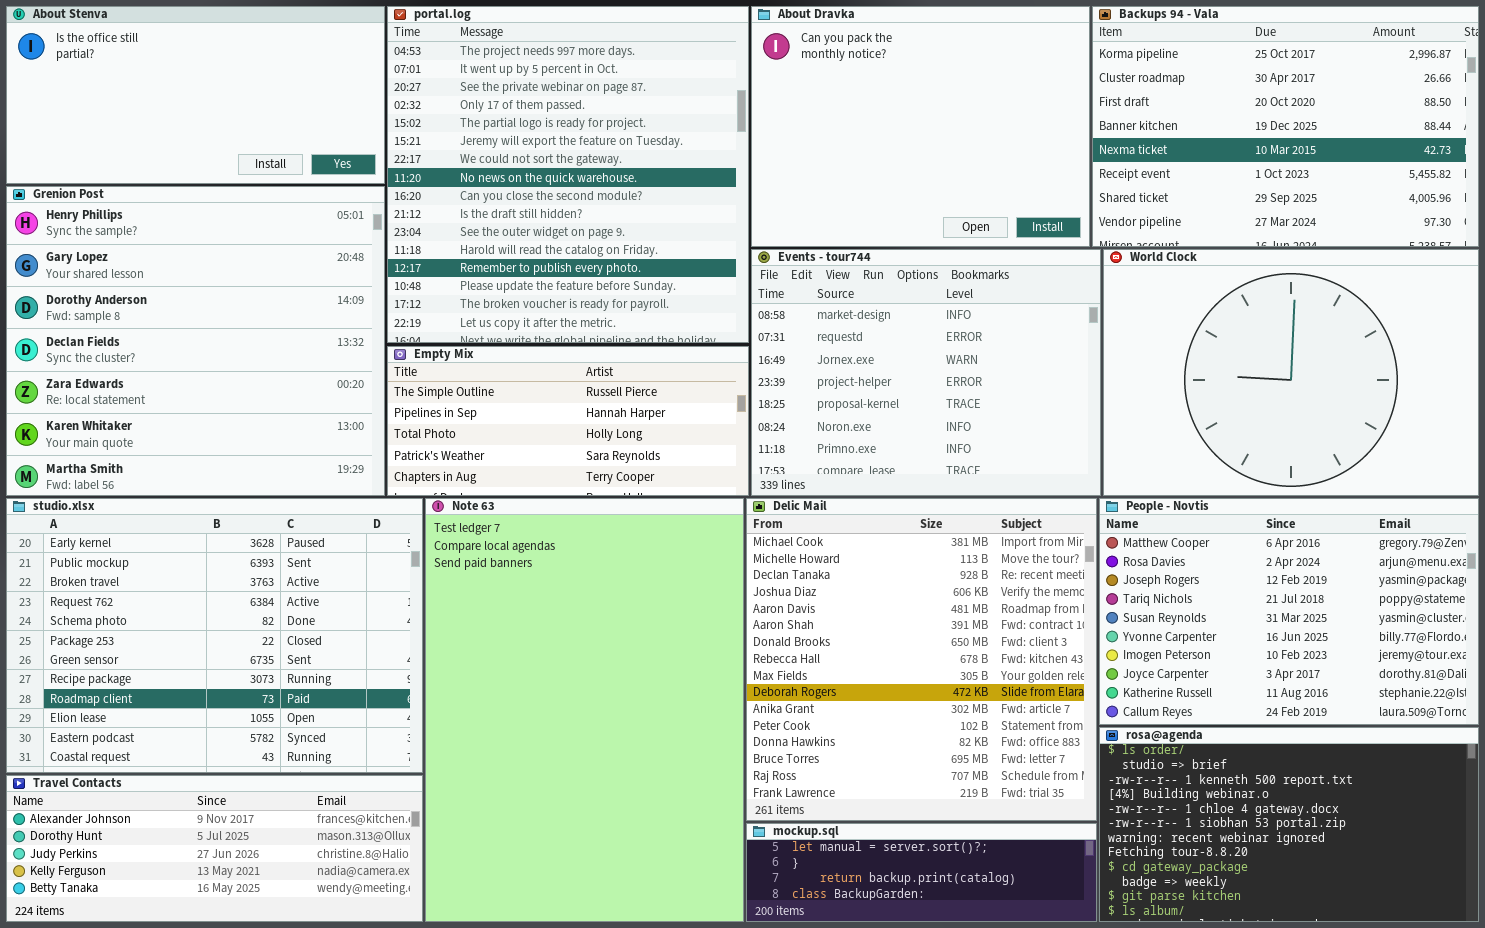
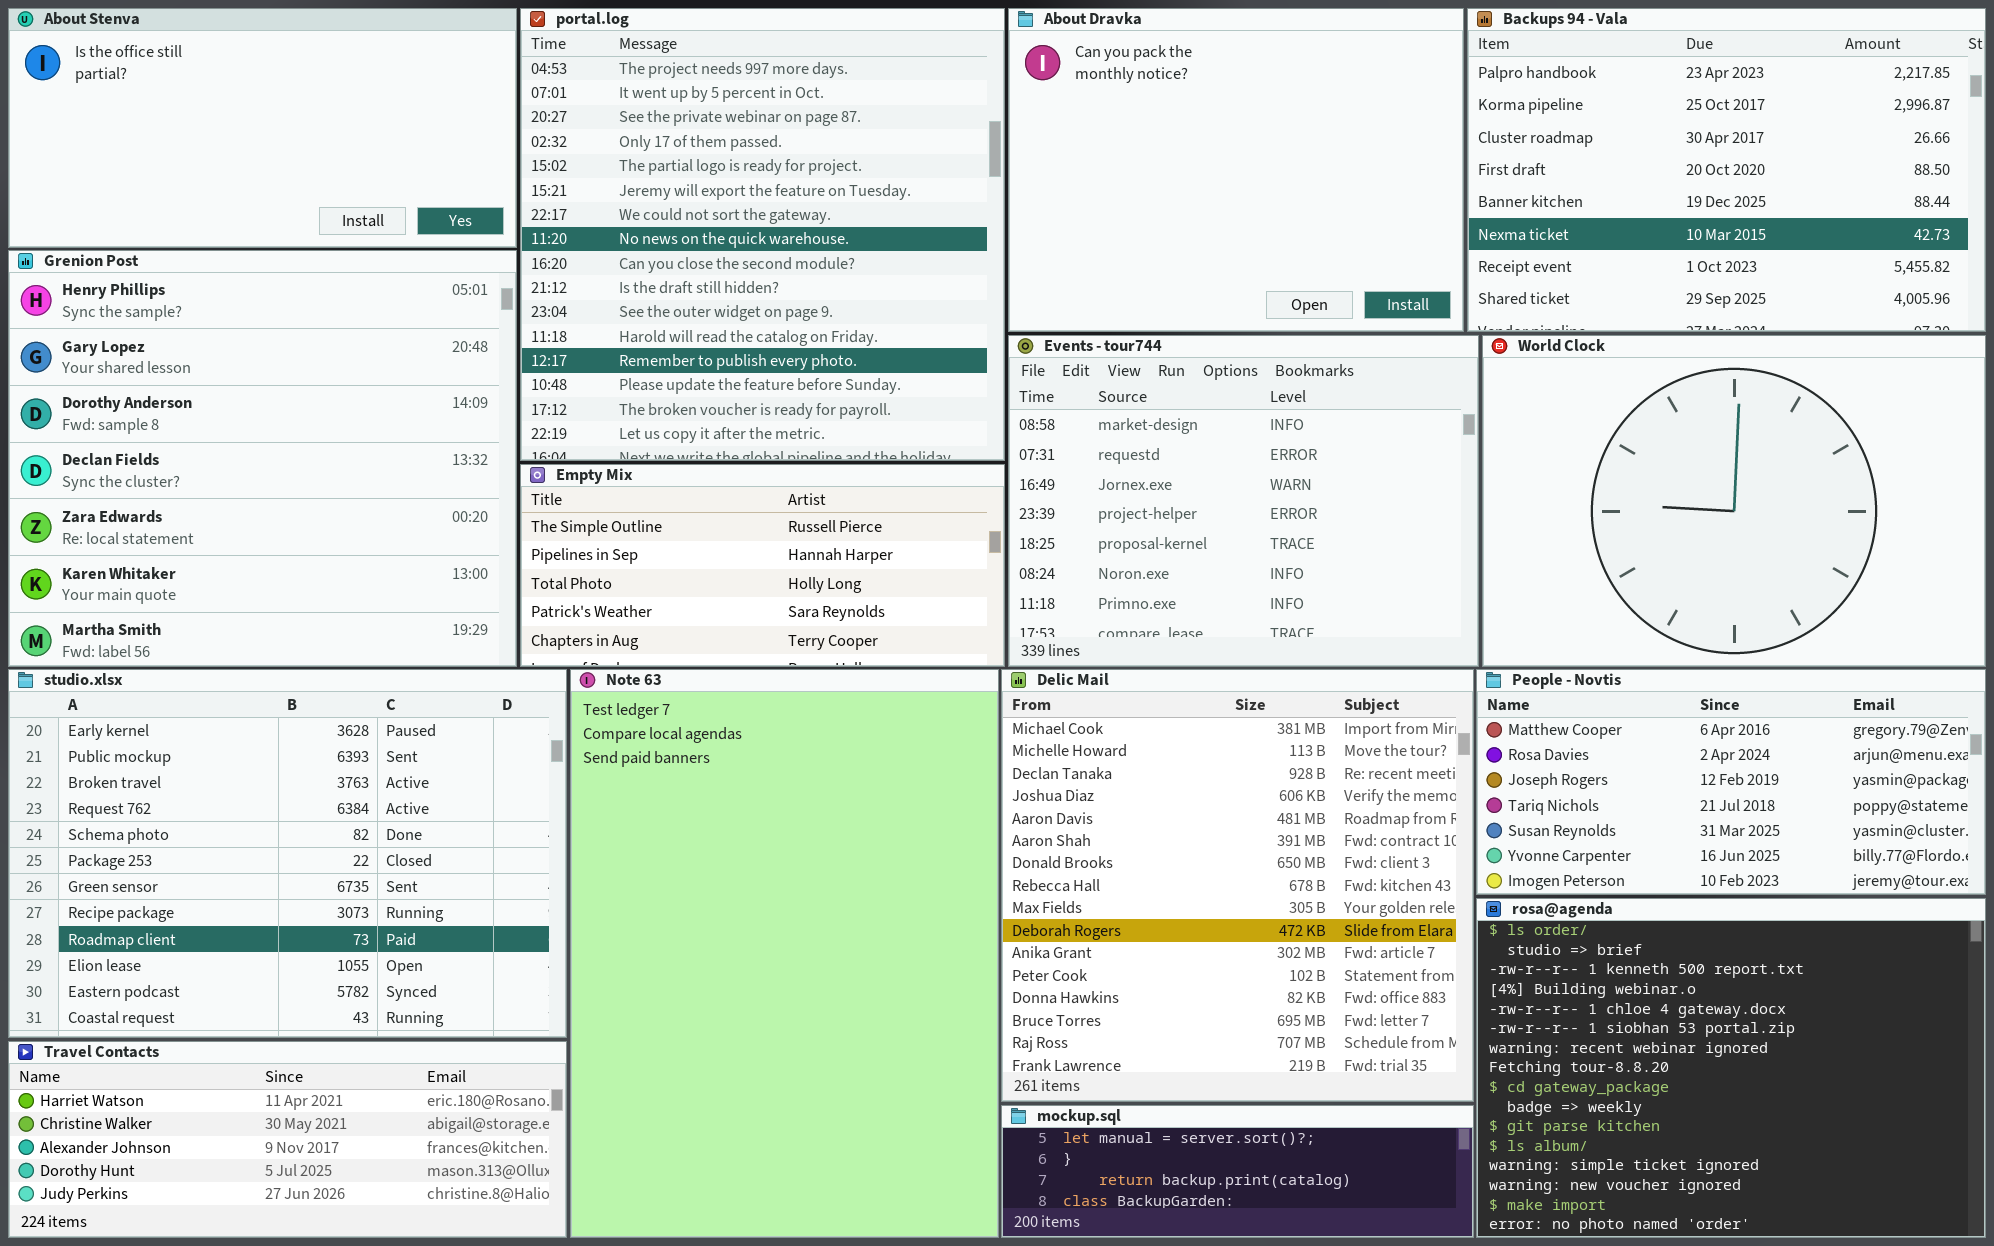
Backups 94 - Vala: [1092,6,1479,247] -> [1467,8,1986,332], scrolled up 1 row
People - Novtis: [1099,498,1479,725] -> [1476,669,1986,895], resized
rosa@agenda: [1099,727,1479,922] -> [1476,898,1986,1238], resized
Travel Contacts: [6,775,423,922] -> [8,1041,567,1238], scrolled up 2 rows

